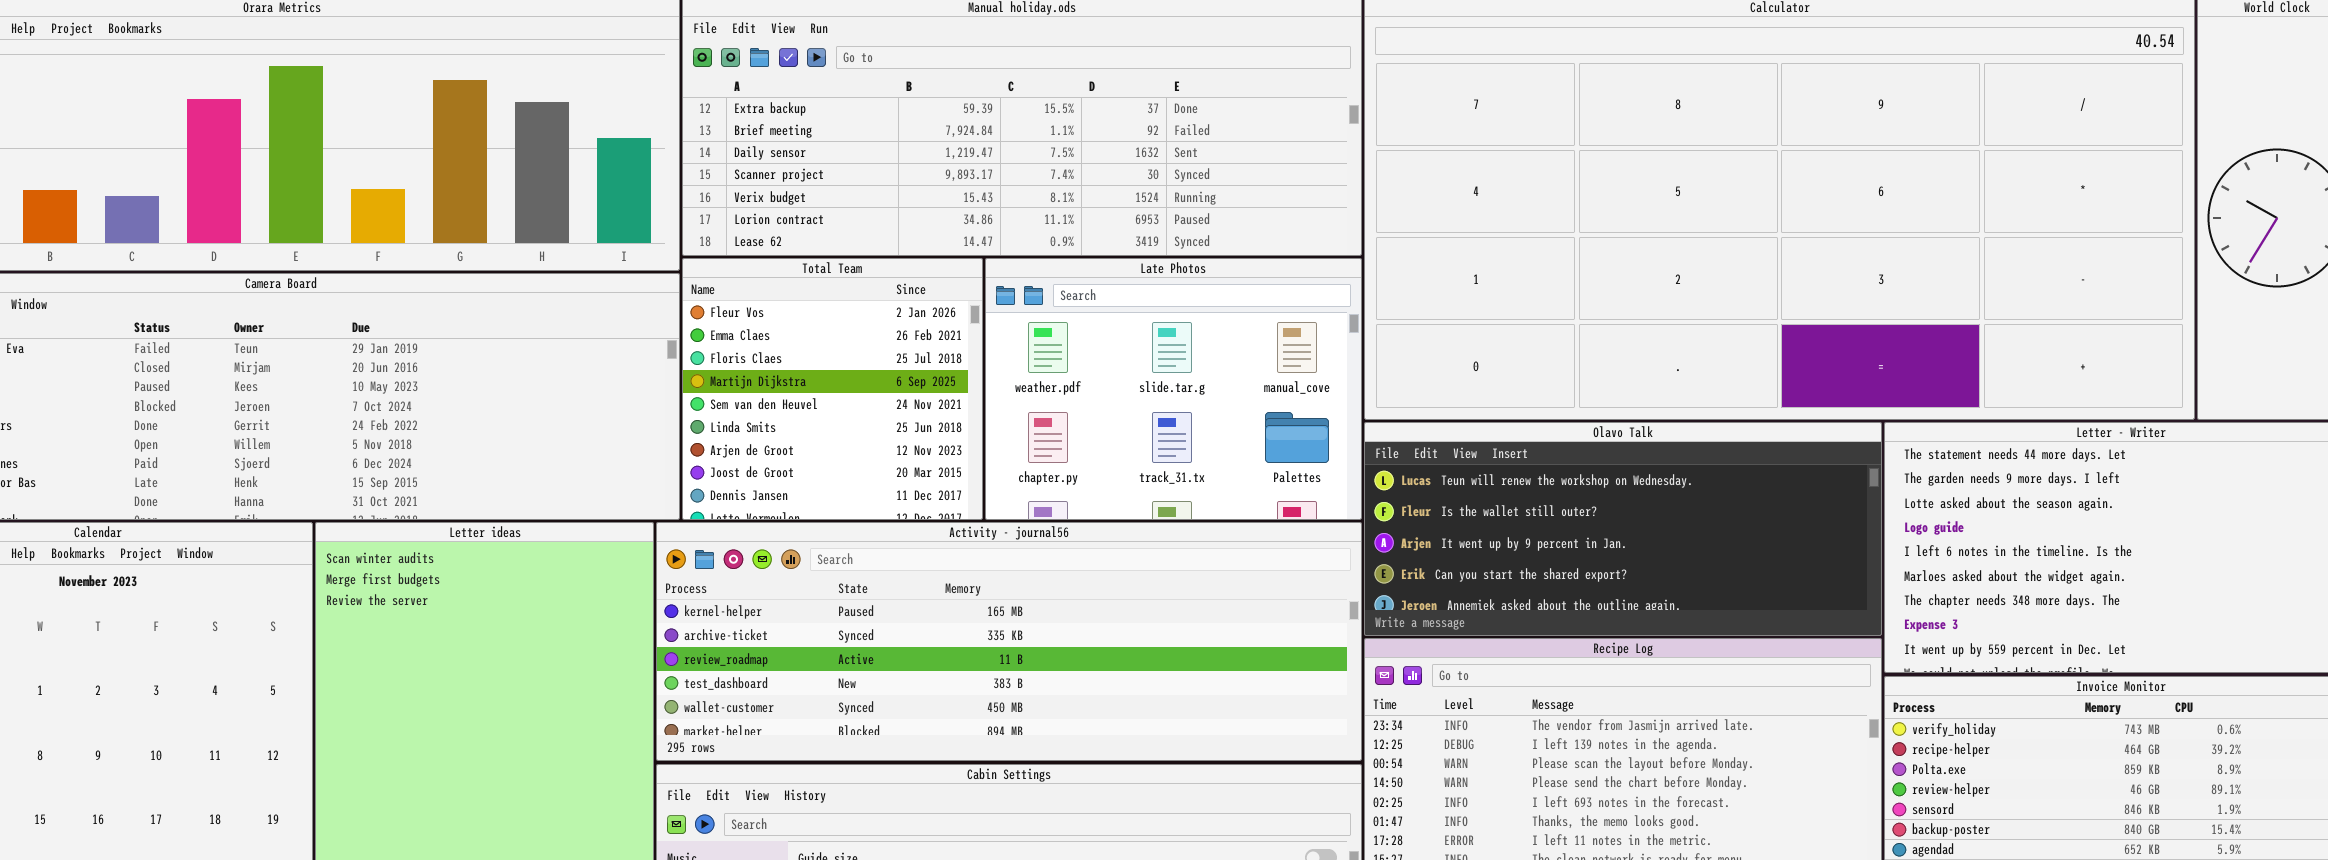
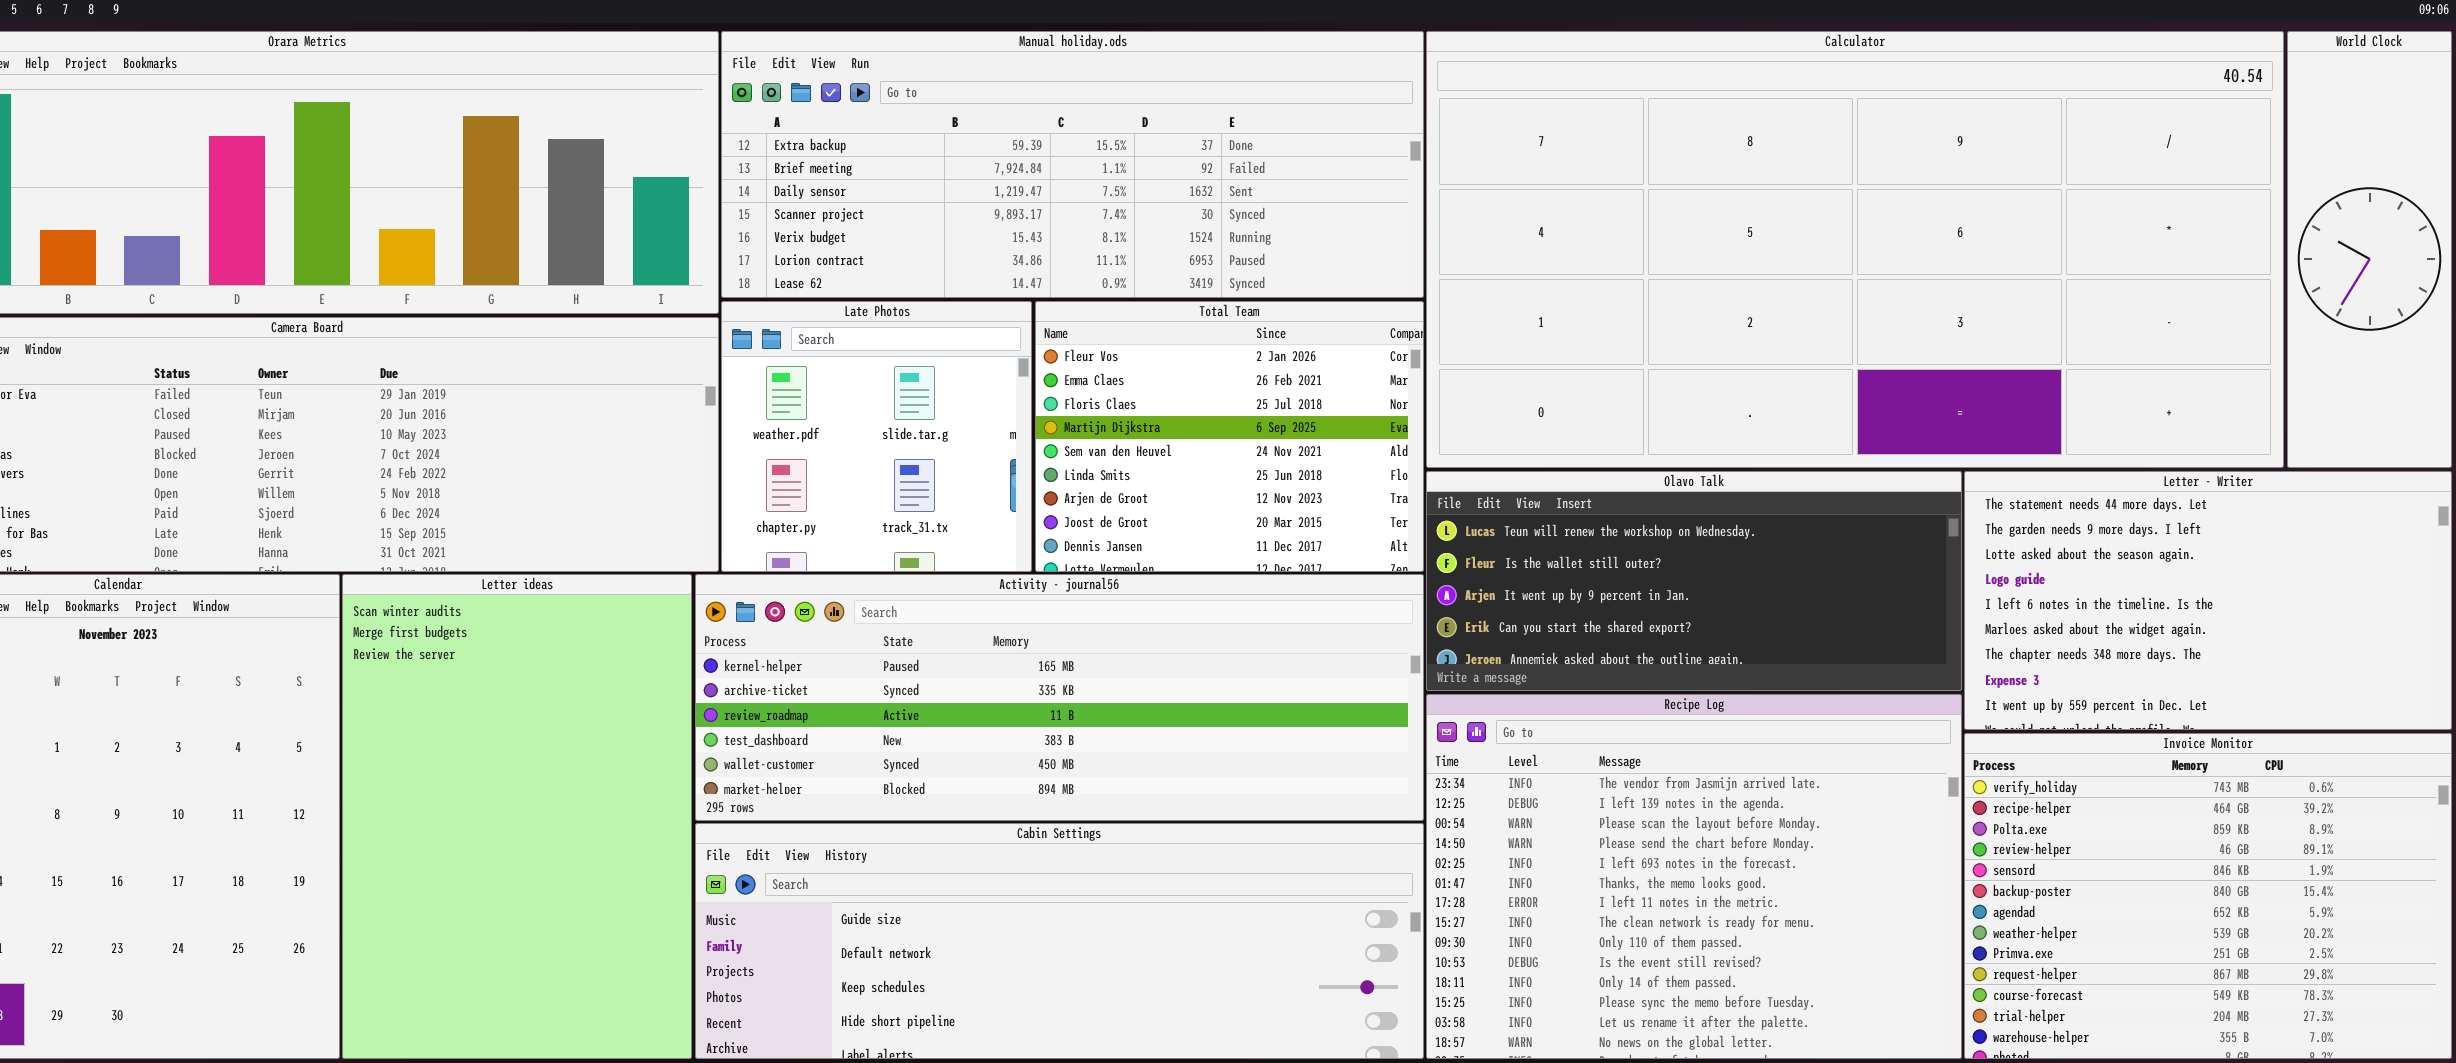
Total Team: [682,258,983,520] -> [1035,301,1424,572], moved, resized
Late Photos: [985,258,1362,520] -> [721,301,1032,572], moved, resized

